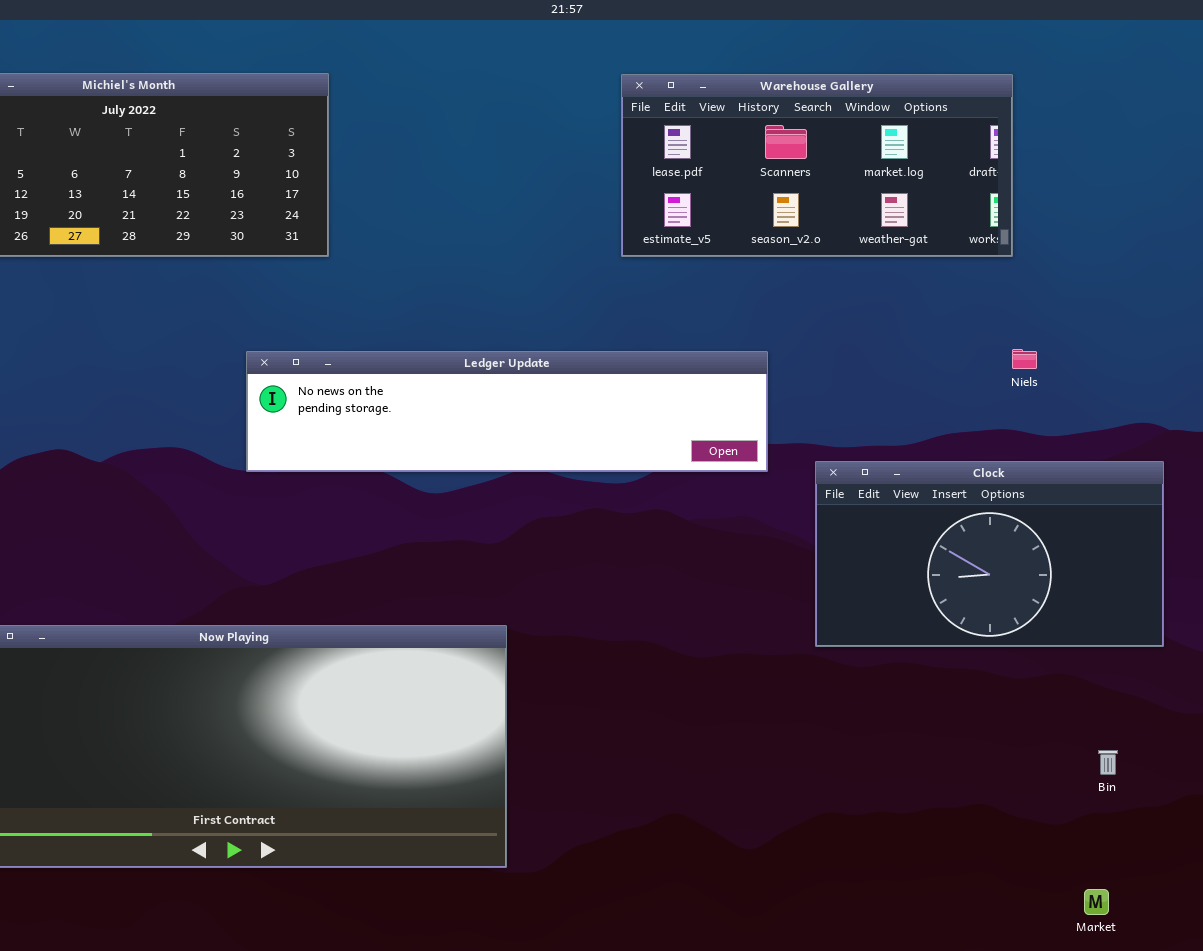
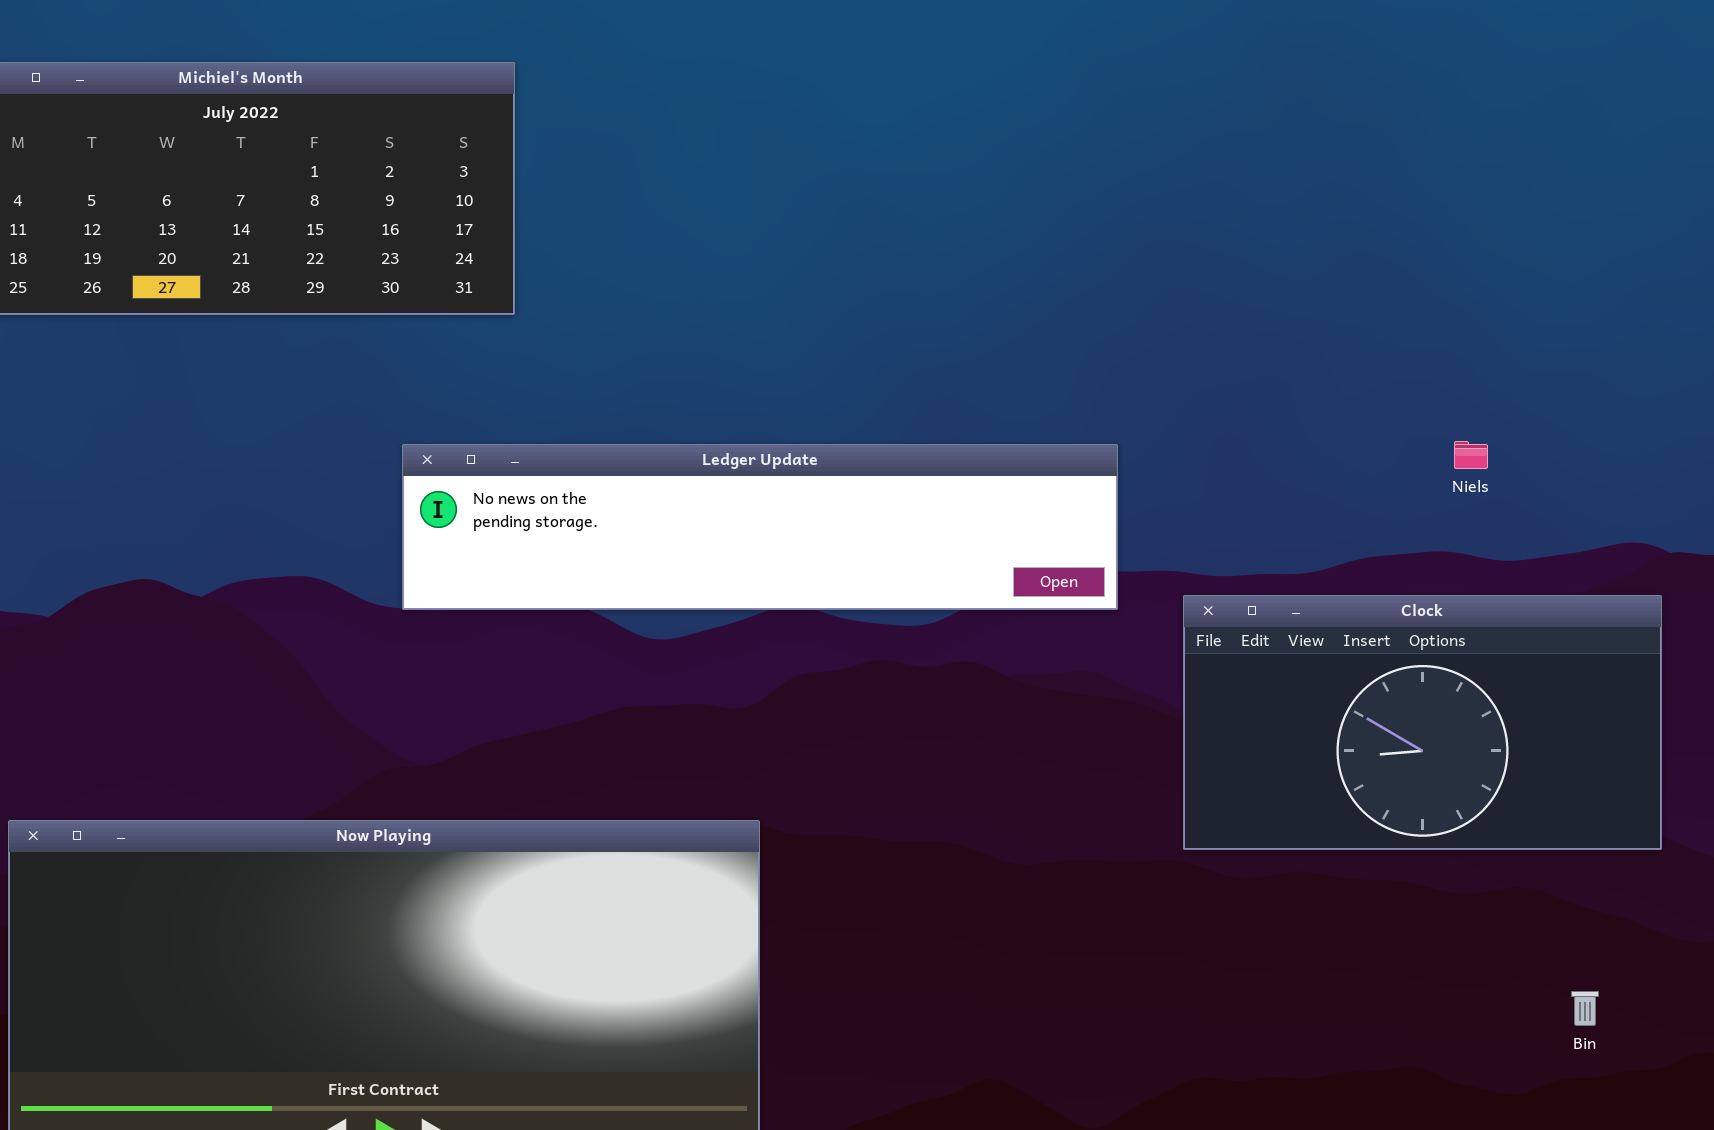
Warehouse Gallery: [621,74,1013,257] -> none, closed

